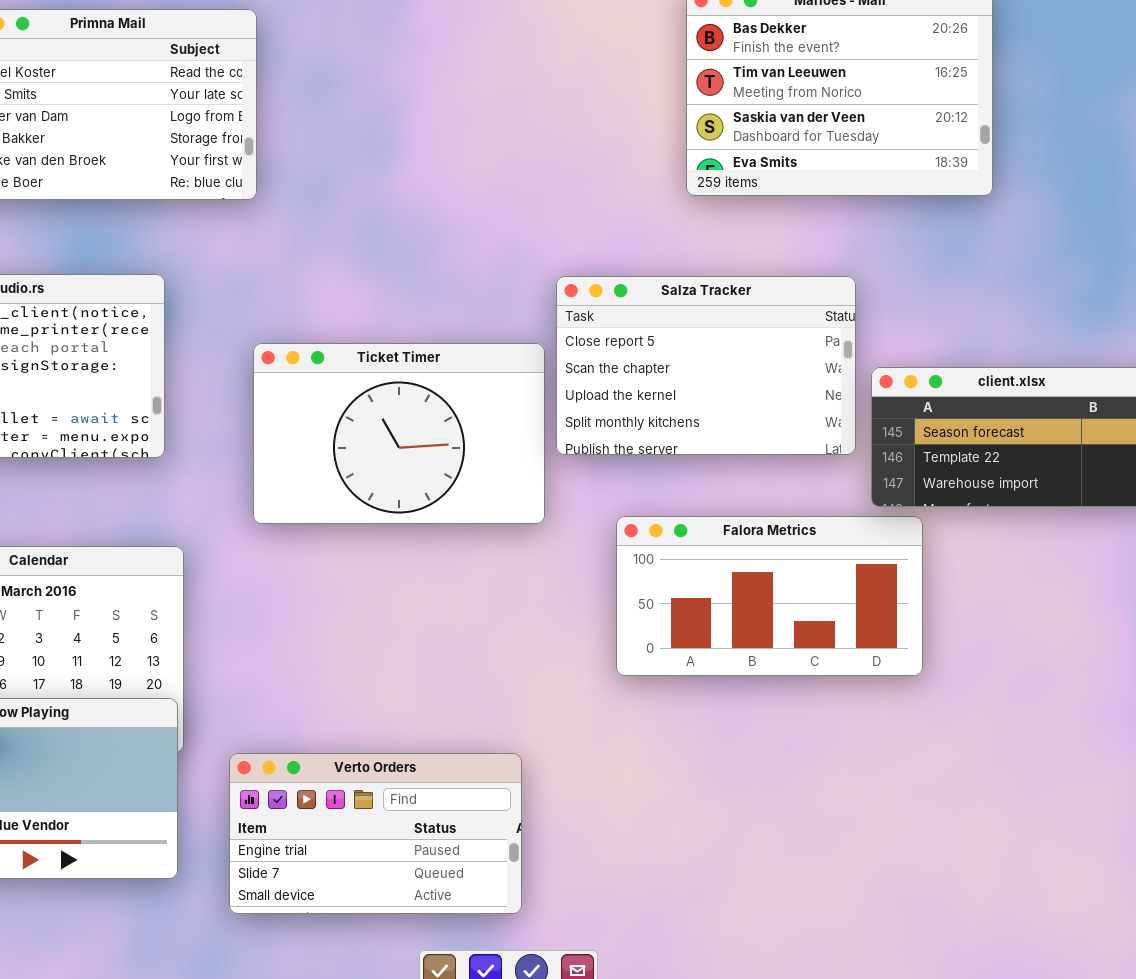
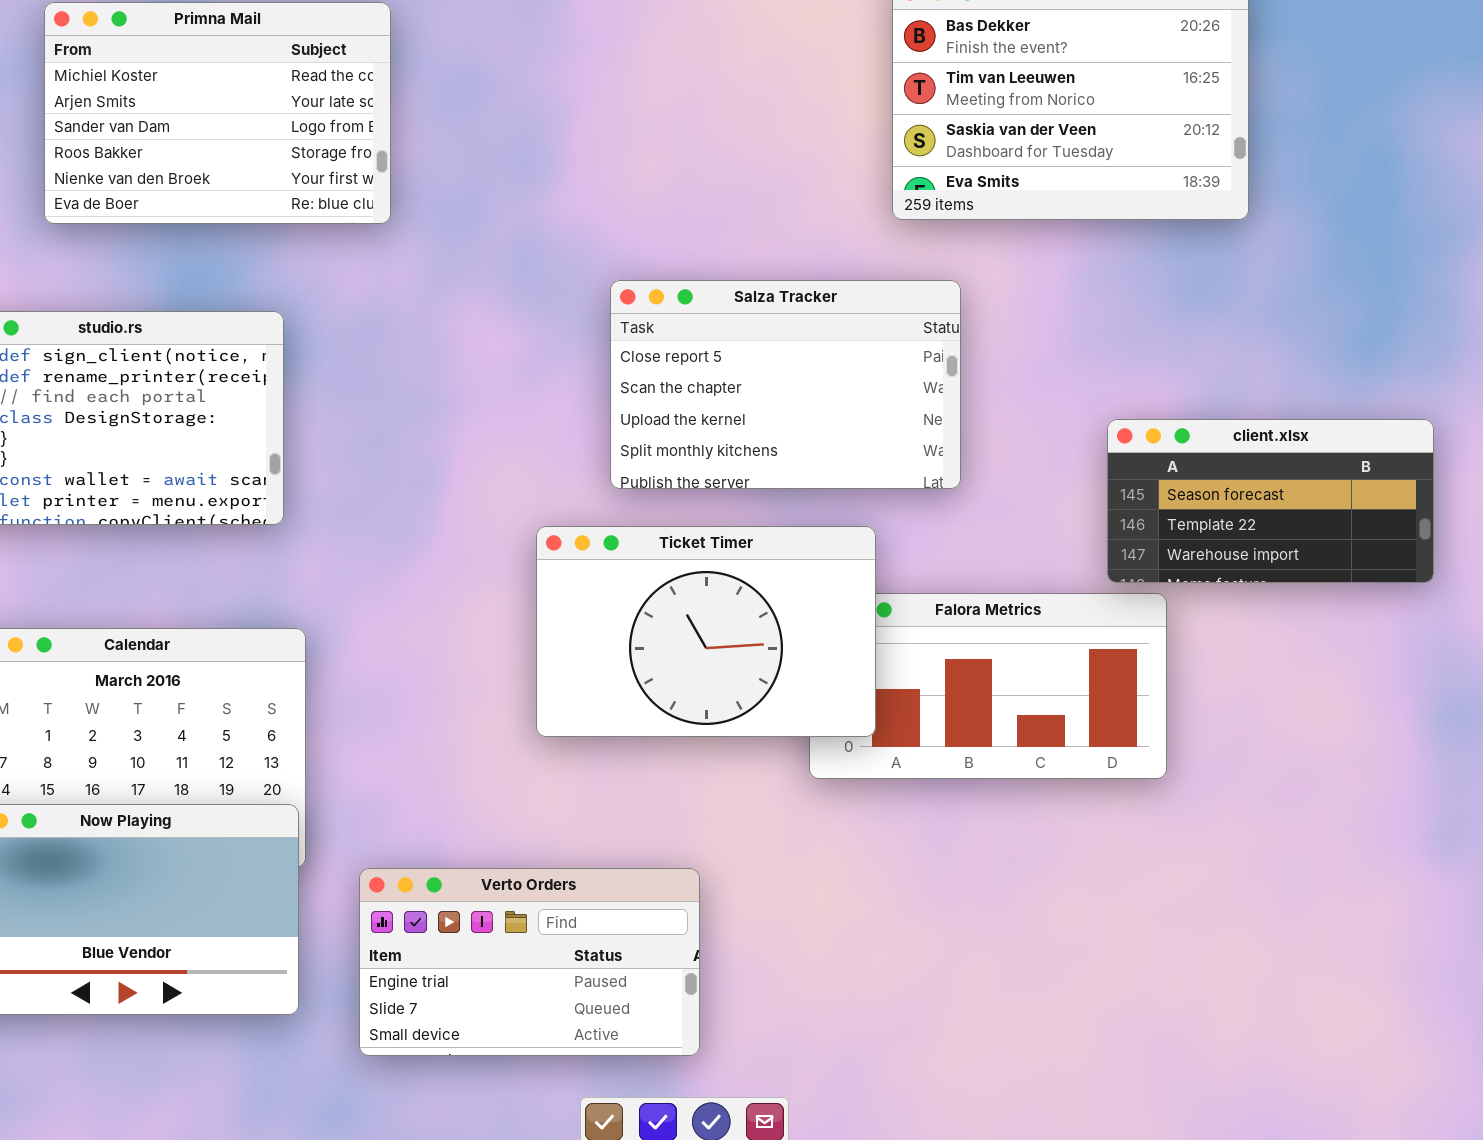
Salza Tracker: [556,276,856,455] -> [610,280,961,489], moved
Ticket Timer: [253,343,545,524] -> [536,526,876,737], moved

